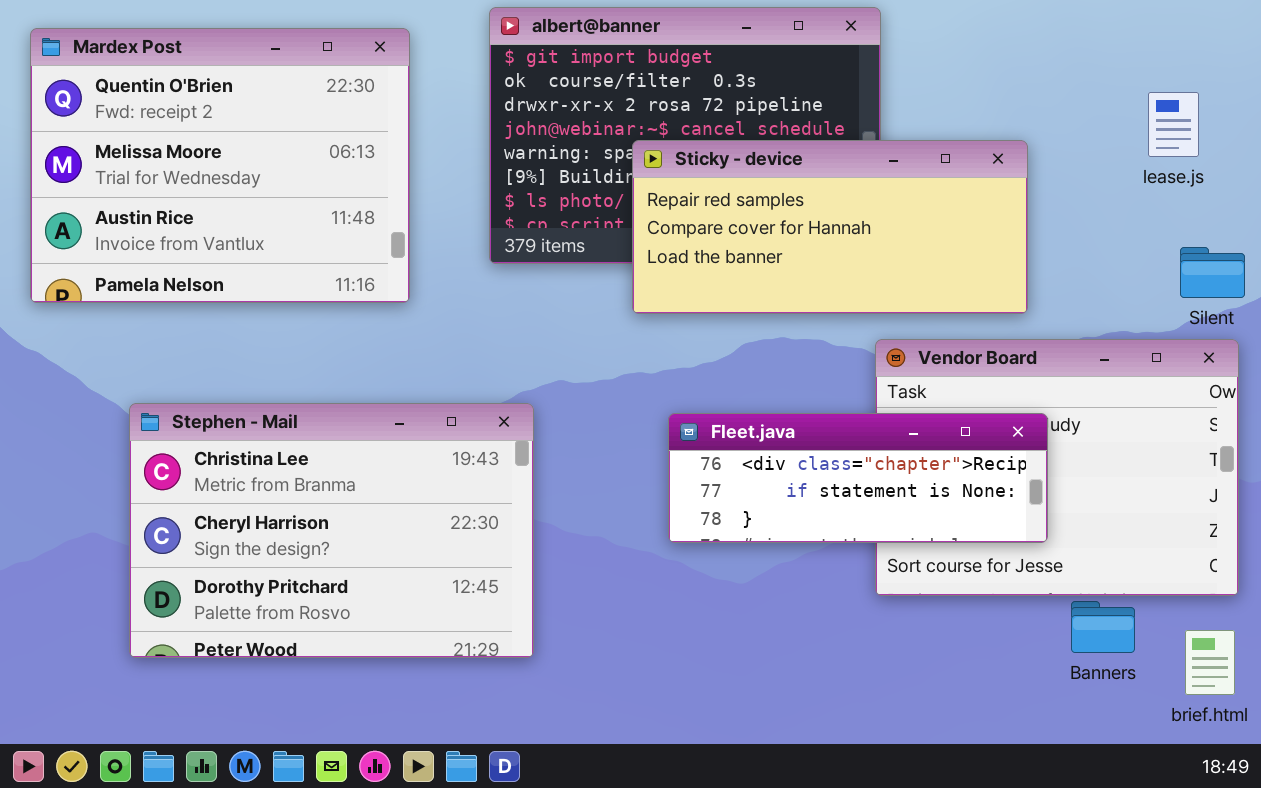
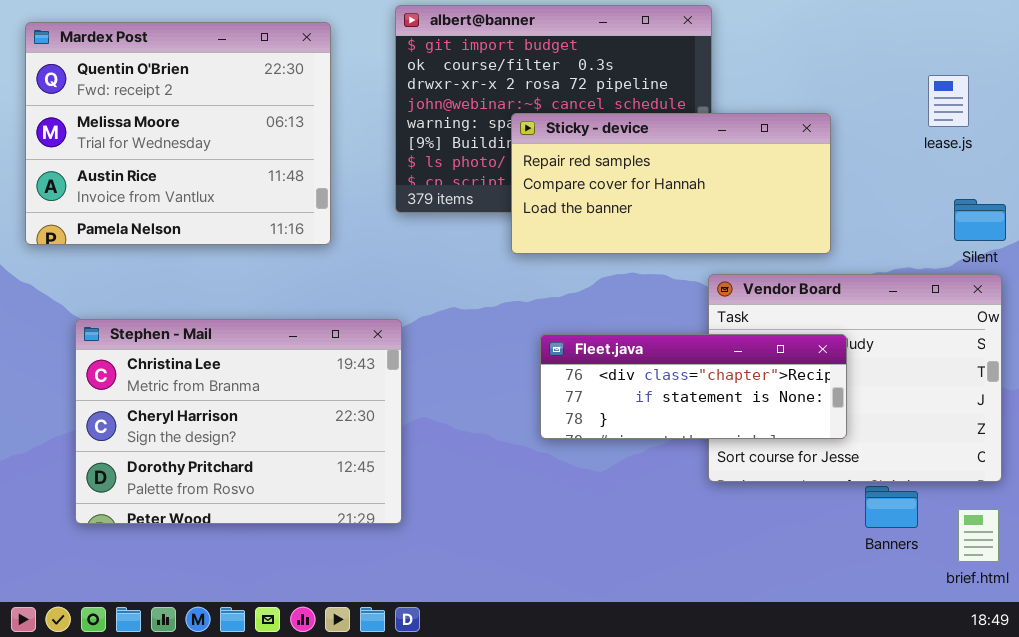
Stephen - Mail: [129,403,534,658] -> [75,319,402,524], moved

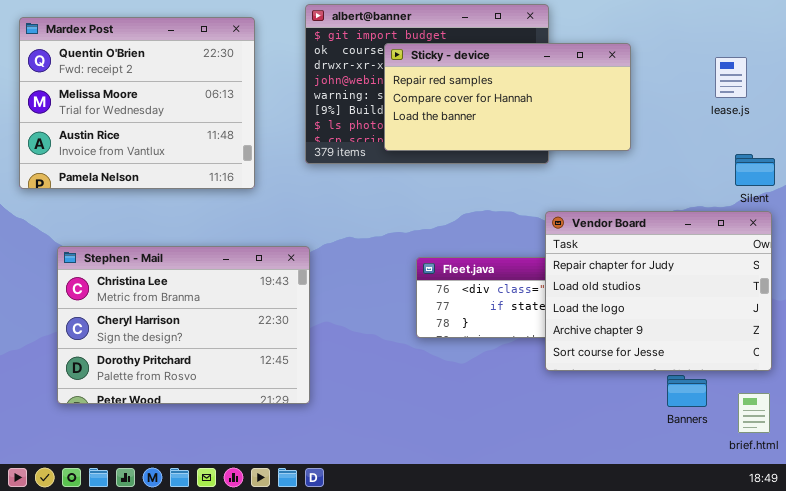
Sticky - device: [511,113,831,254] -> [384,43,631,151], moved
Vendor Board: [708,274,1002,482] -> [545,211,772,371], raised

